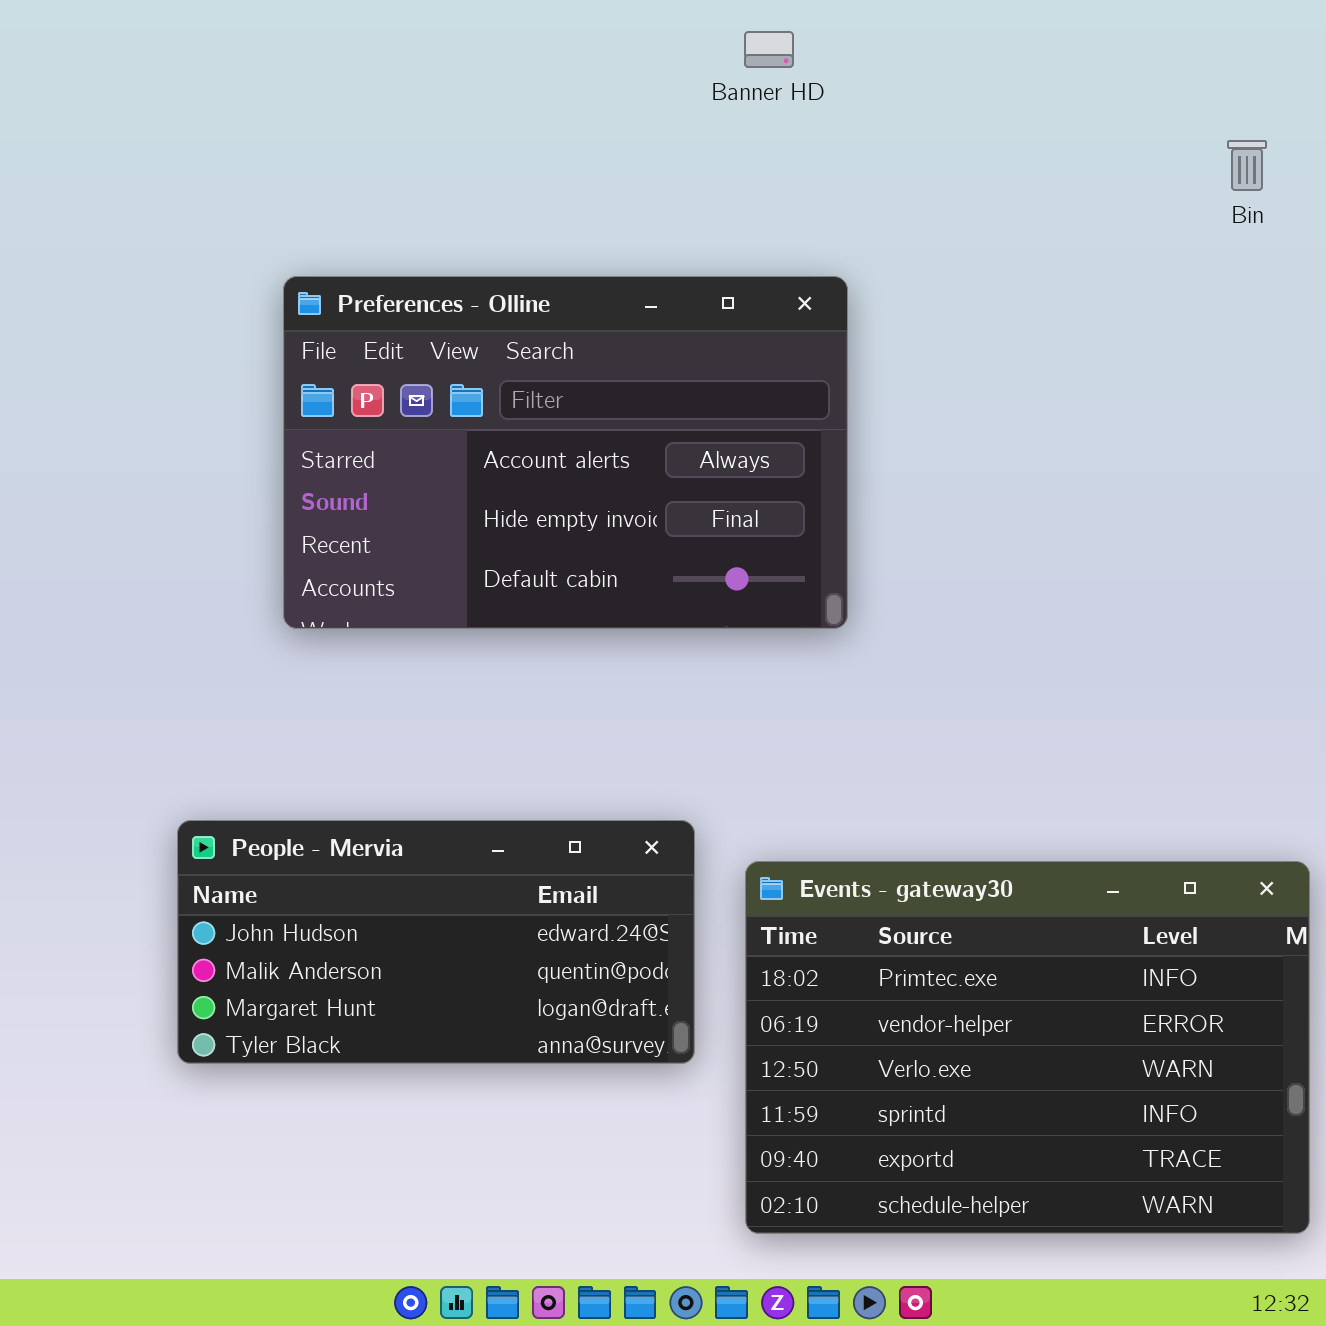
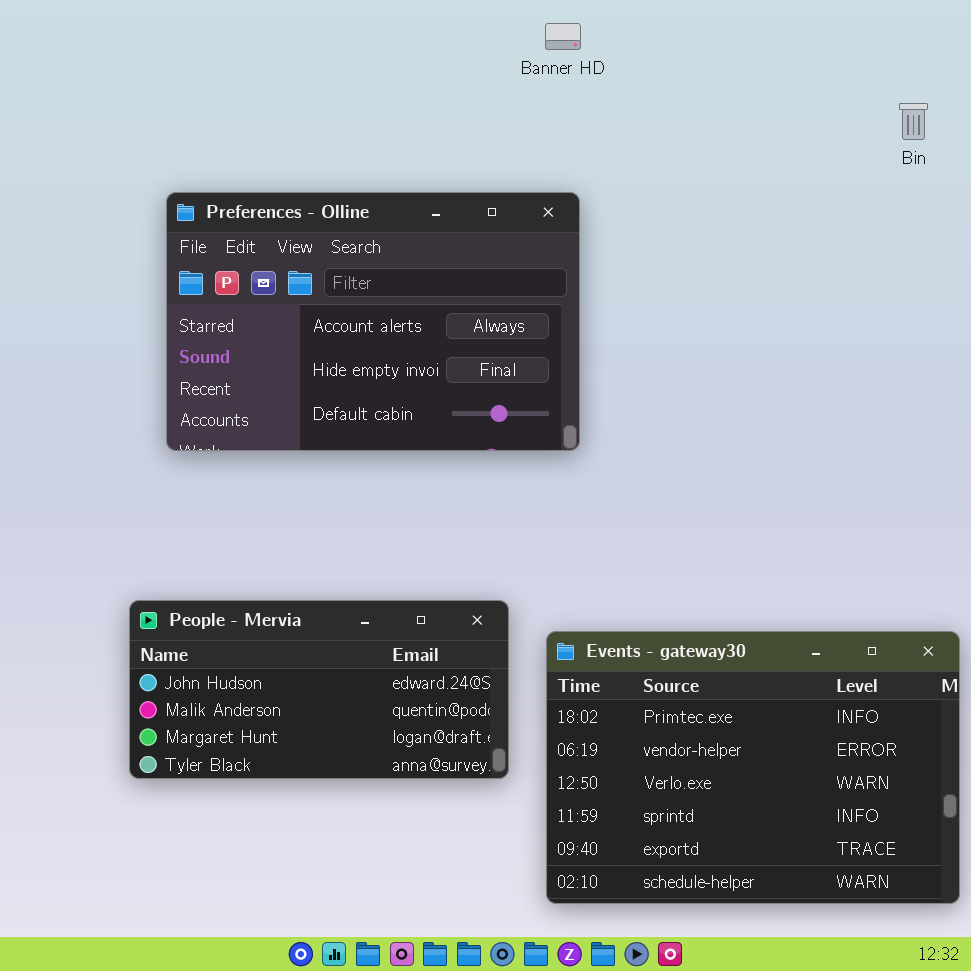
Preferences - Olline: [283,276,848,629] -> [166,192,580,451], moved

